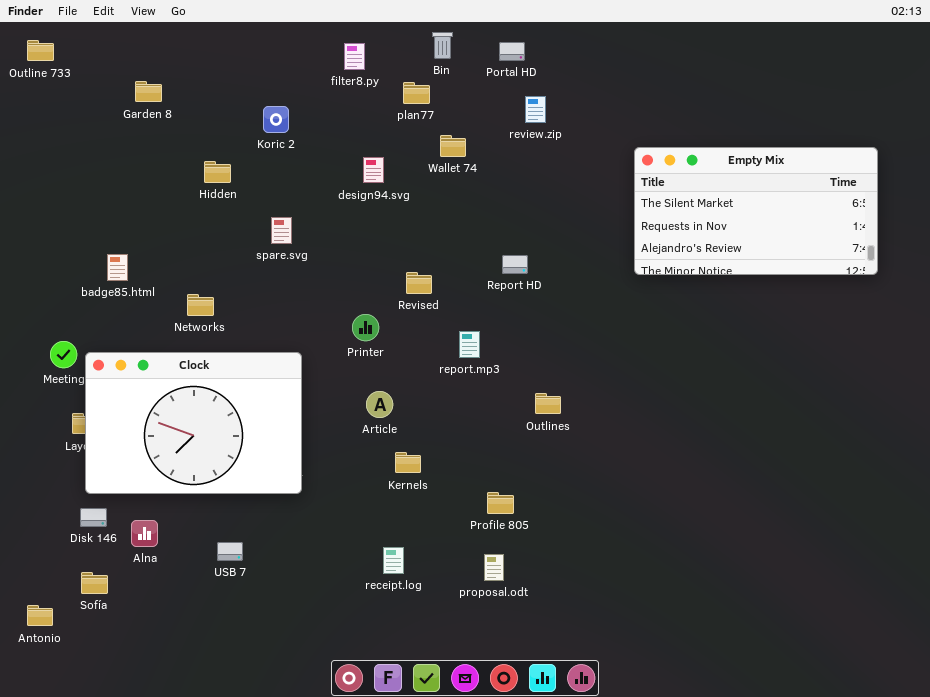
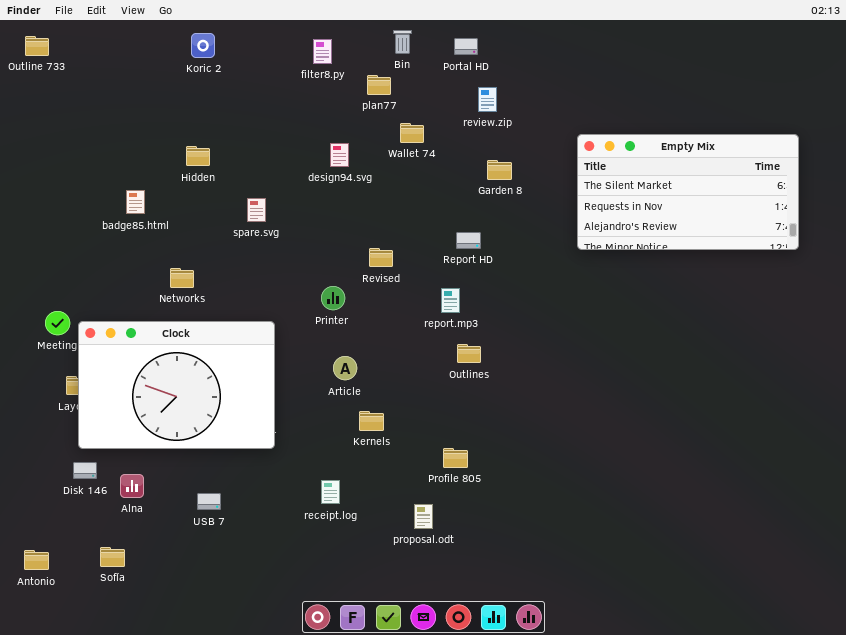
Garden 8: [135,81,162,102] -> [487,160,512,180], moved
Koric 2: [263,106,289,133] -> [191,33,215,58], moved
badge85.html: [107,254,128,281] -> [126,190,145,214], moved
report.mp3: [459,331,480,358] -> [441,288,460,313], moved
Outlines: [535,393,561,414] -> [457,344,481,363], moved
receipt.log: [383,547,404,574] -> [321,480,340,504], moved
proposal.odt: [484,554,504,581] -> [414,504,433,529], moved
Sofía: [81,572,108,594] -> [100,547,125,567], moved

